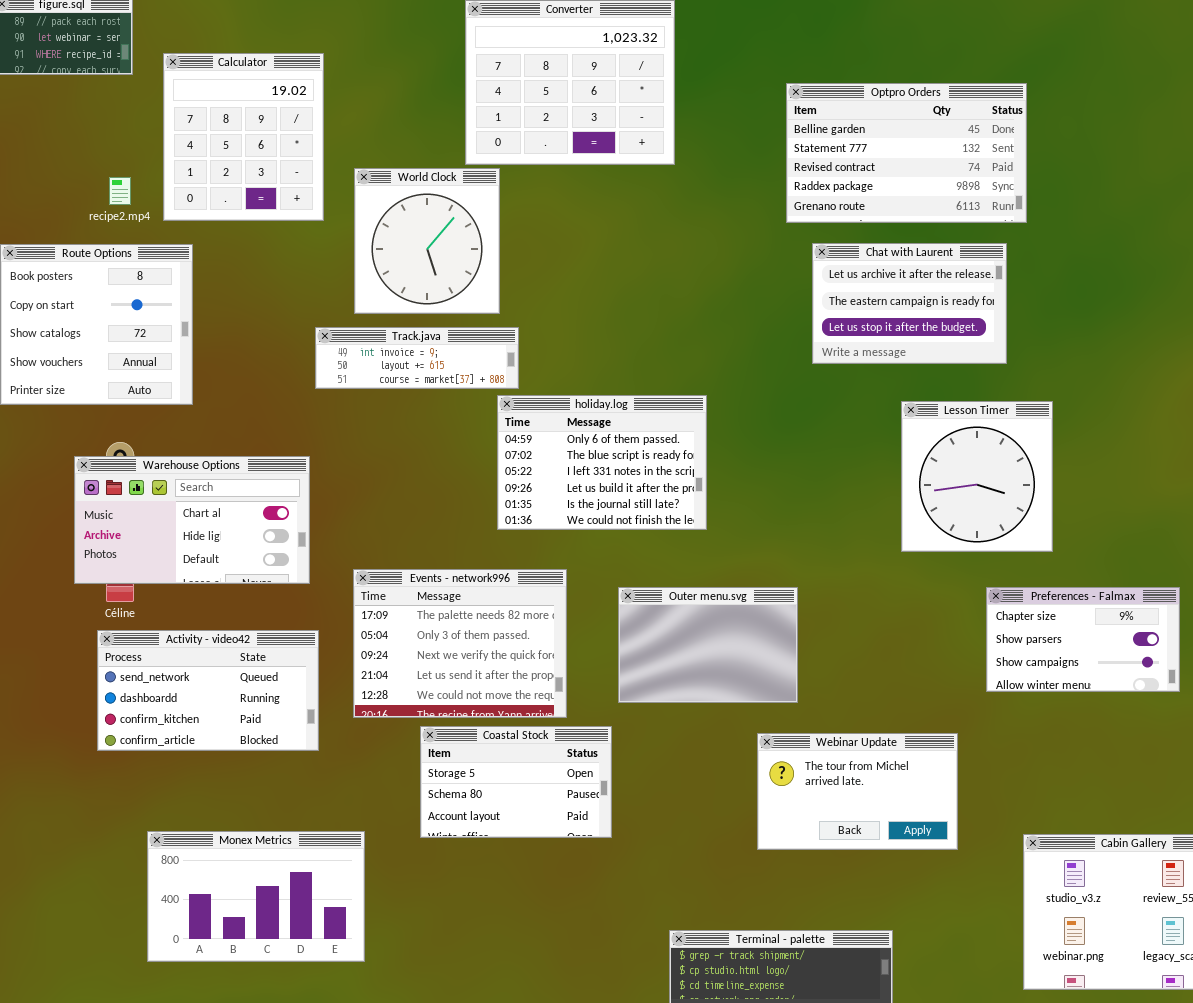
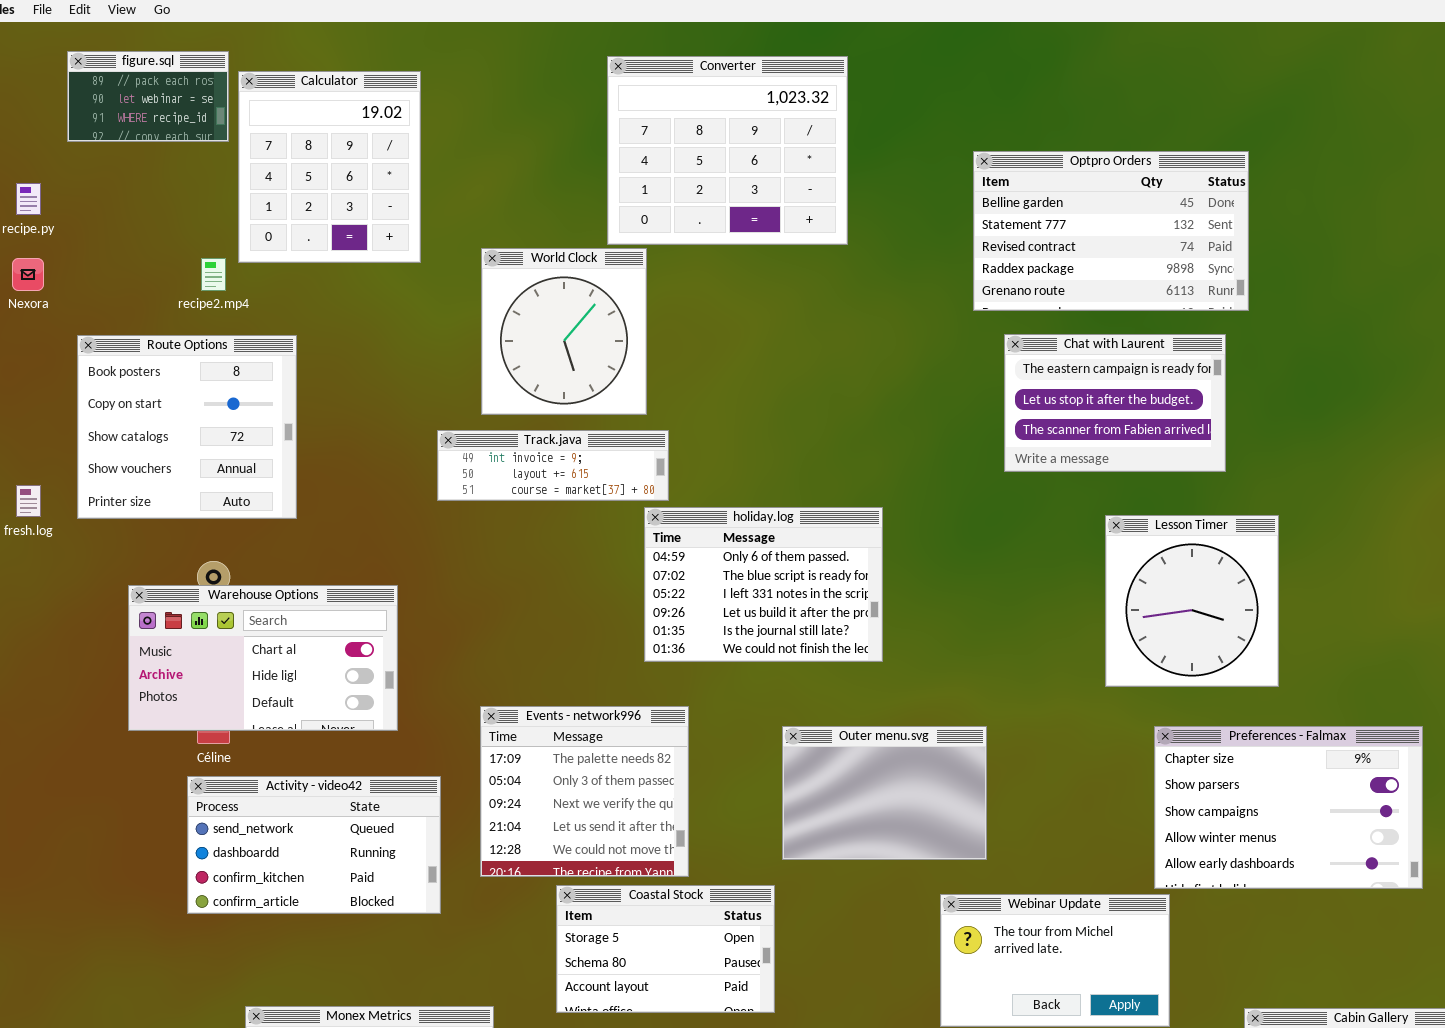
Calculator: [163,53,324,221] -> [238,71,421,263], moved
Chat with Laurent: [812,243,1007,364] -> [1004,334,1226,472], scrolled down 1 row
Warehouse Options: [74,456,310,584] -> [128,585,398,731], moved
Events - network996: [353,569,567,718] -> [480,706,689,877], resized
Preferences - Falmax: [986,587,1180,692] -> [1154,726,1423,889], resized

